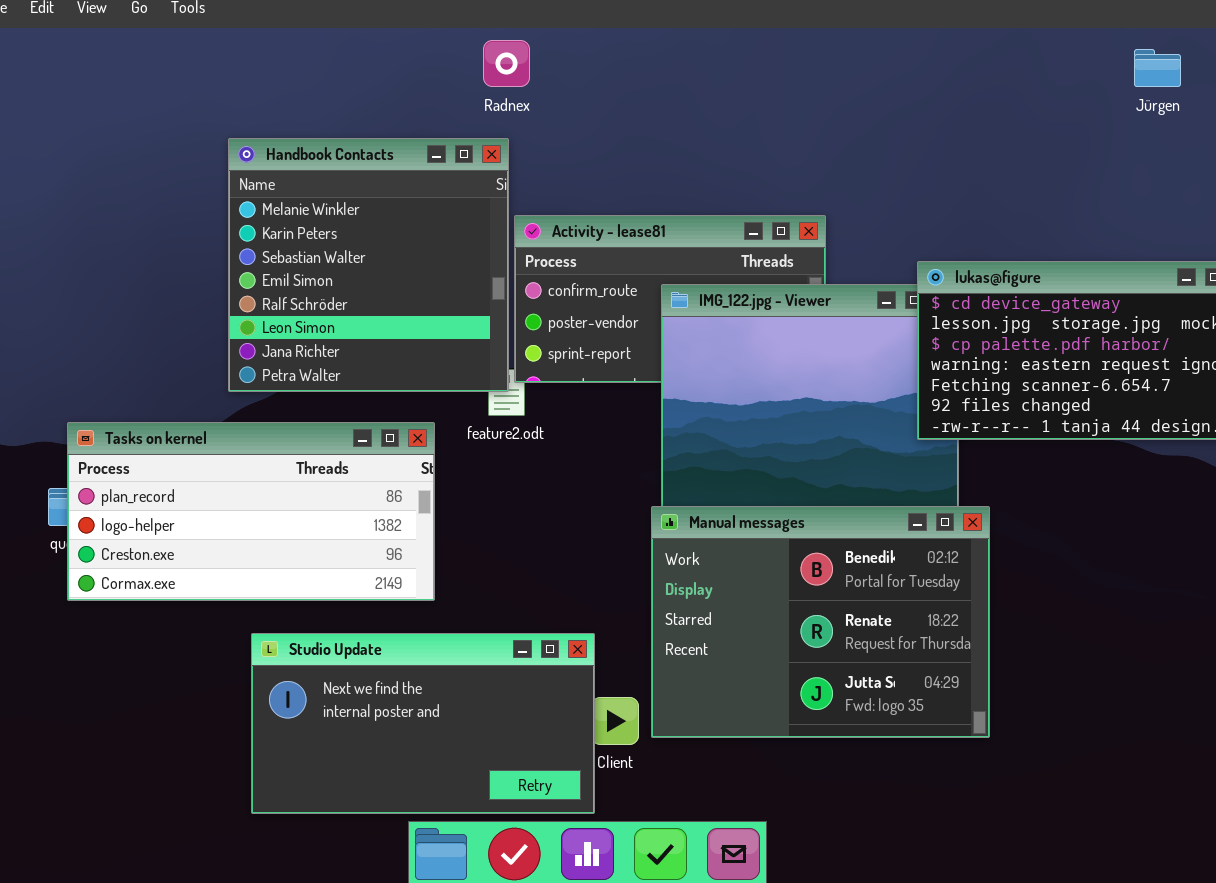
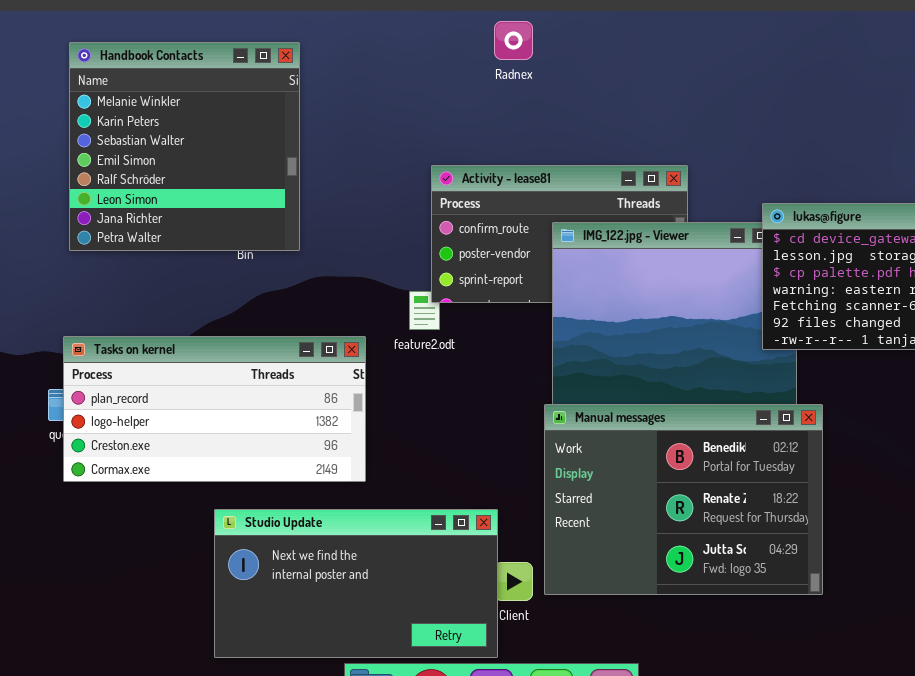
Radnex: [483,40,530,87] -> [494,21,533,60], moved
Handbook Contacts: [228,138,509,392] -> [69,42,300,251], moved

